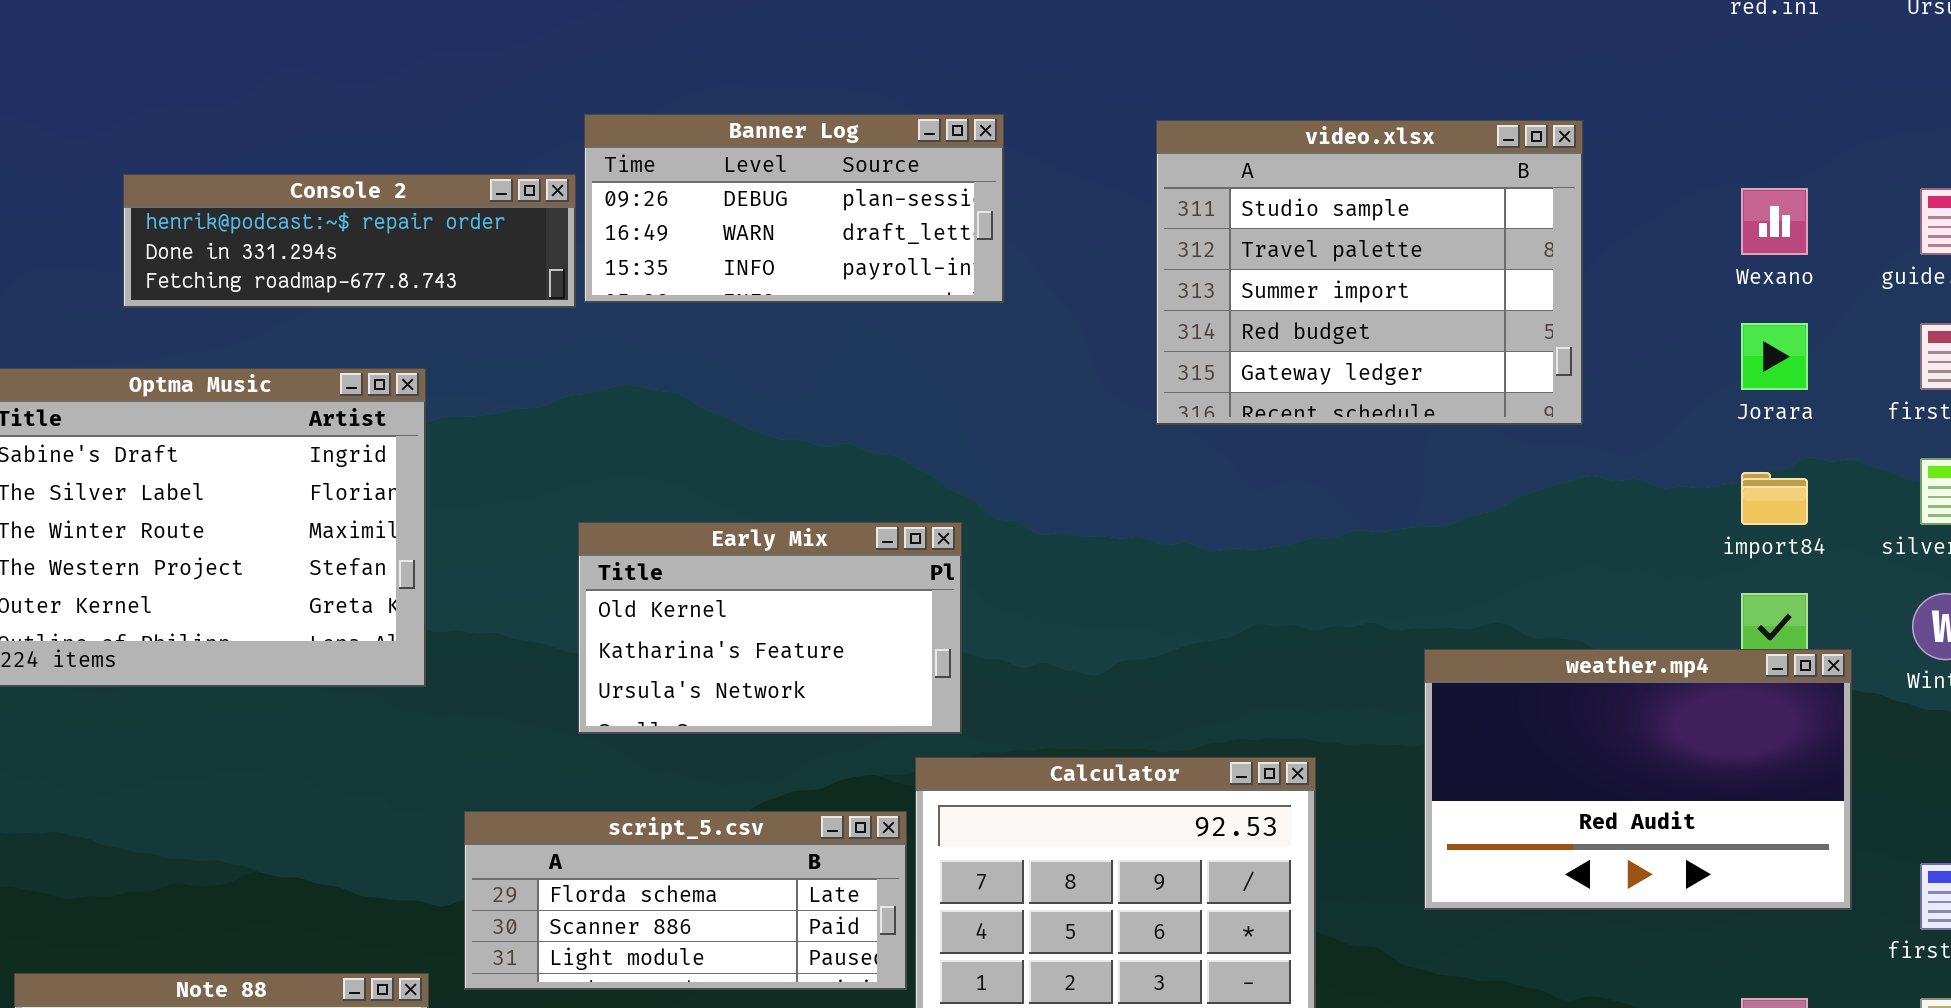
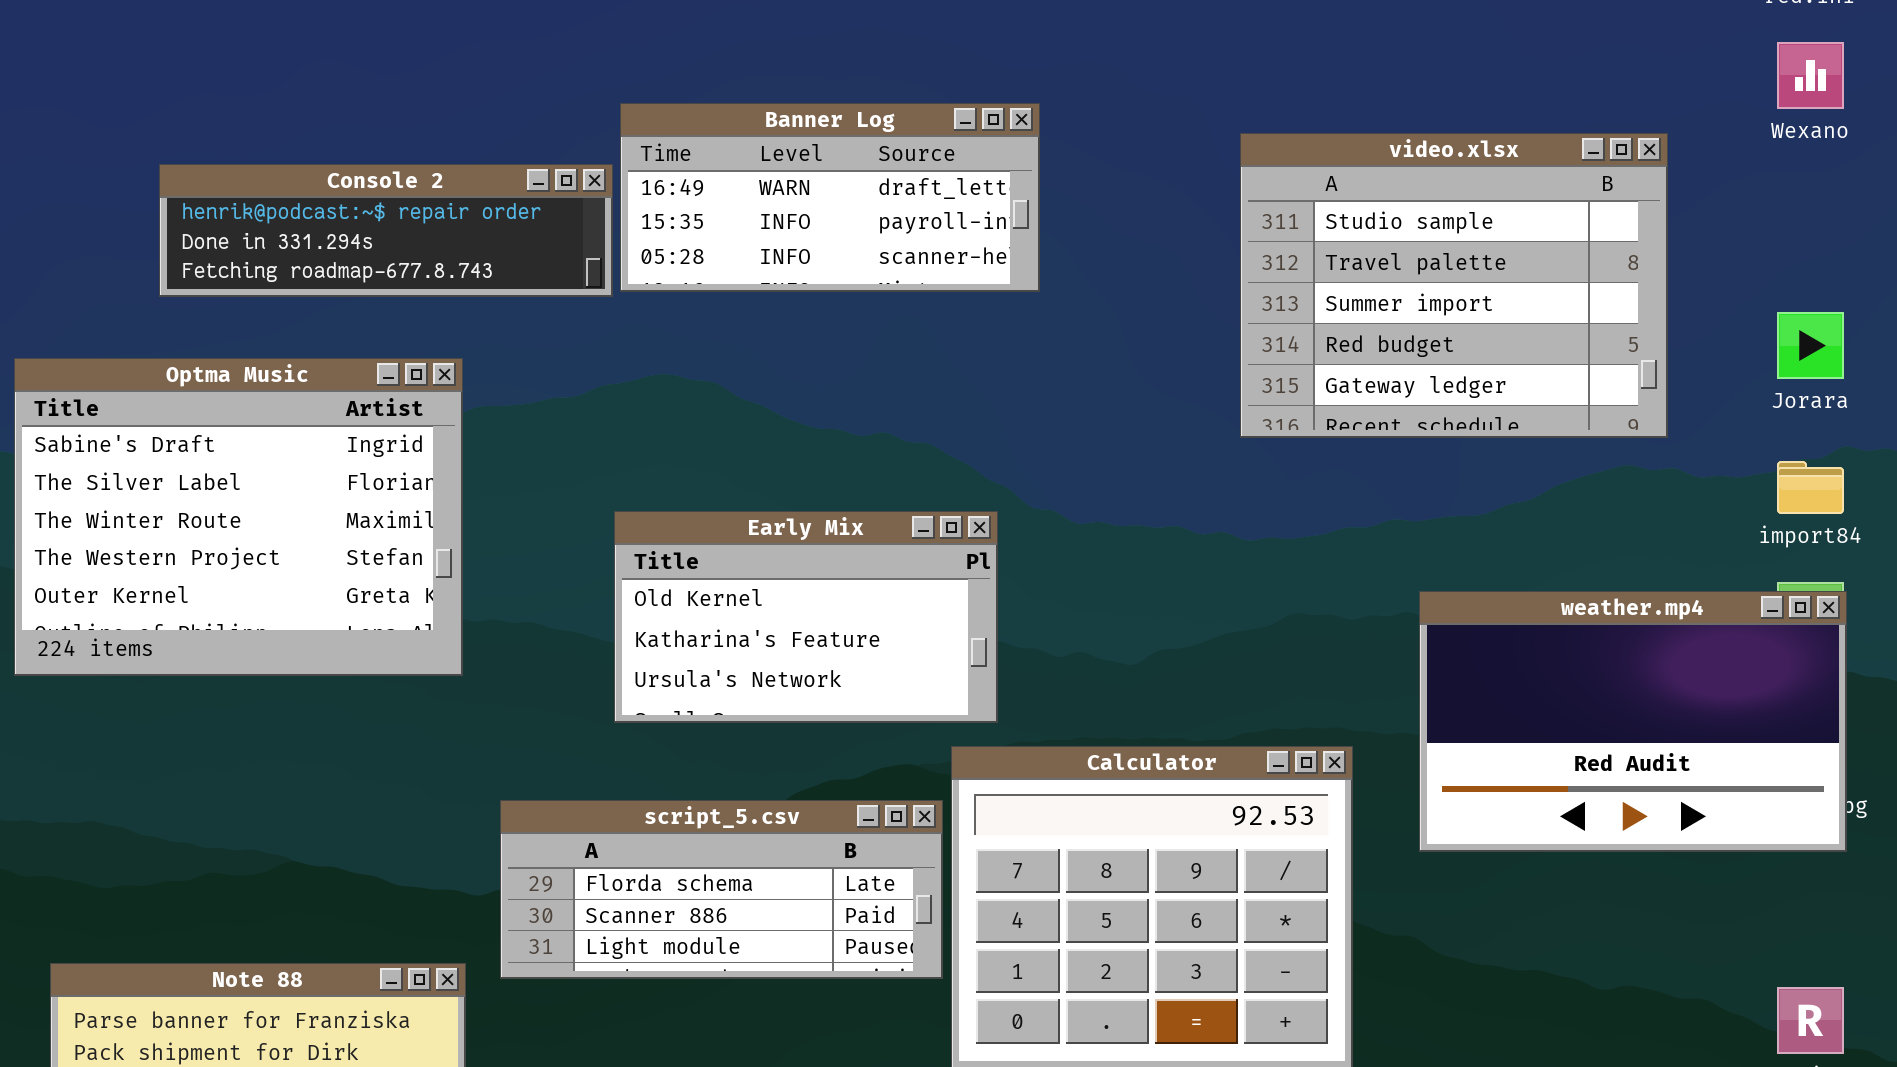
Banner Log: [584,114,1004,303] -> [620,103,1040,292], scrolled down 1 row
video.xlsx: [1156,120,1583,425] -> [1240,133,1668,438], moved
Wexano: [1741,188,1808,255] -> [1777,42,1844,109], moved
weather.mp4: [1424,649,1852,910] -> [1419,591,1847,852], moved

